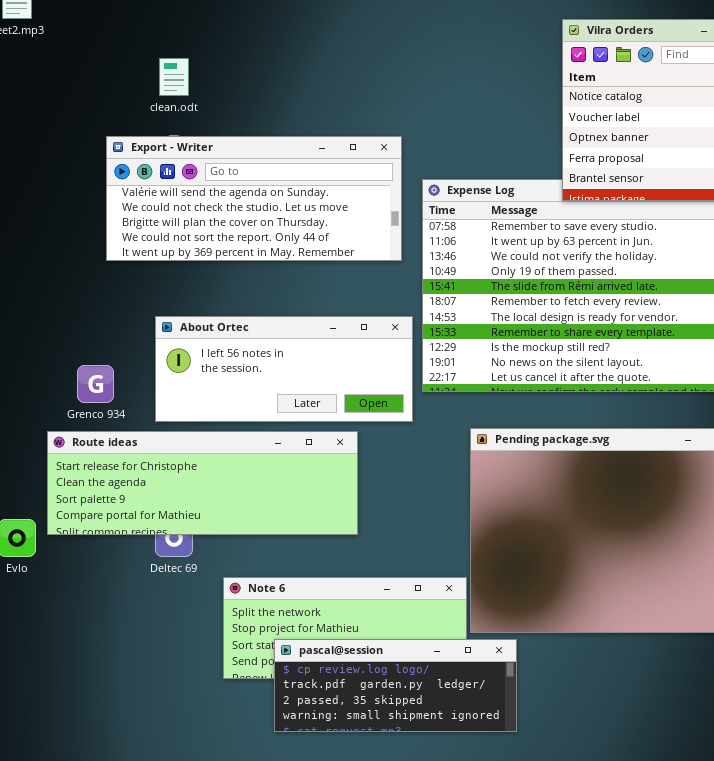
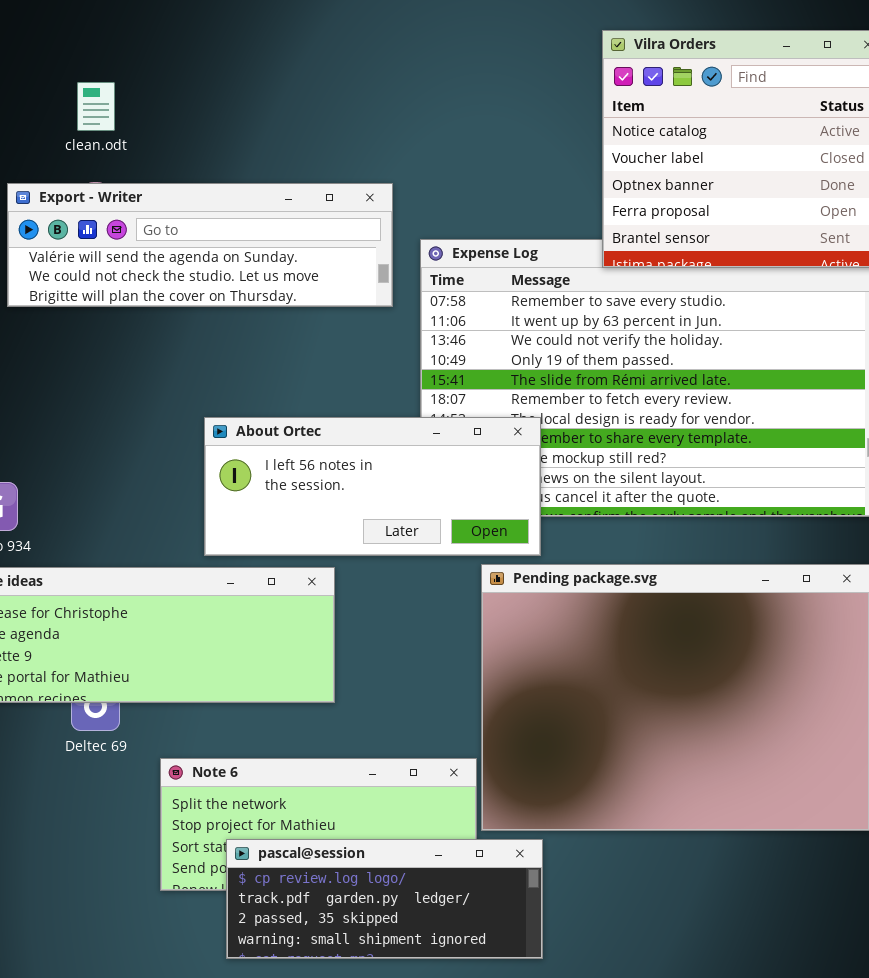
Export - Writer: [106,136,402,261] -> [7,183,393,307], resized
About Ortec: [155,316,413,422] -> [204,417,541,556], moved

